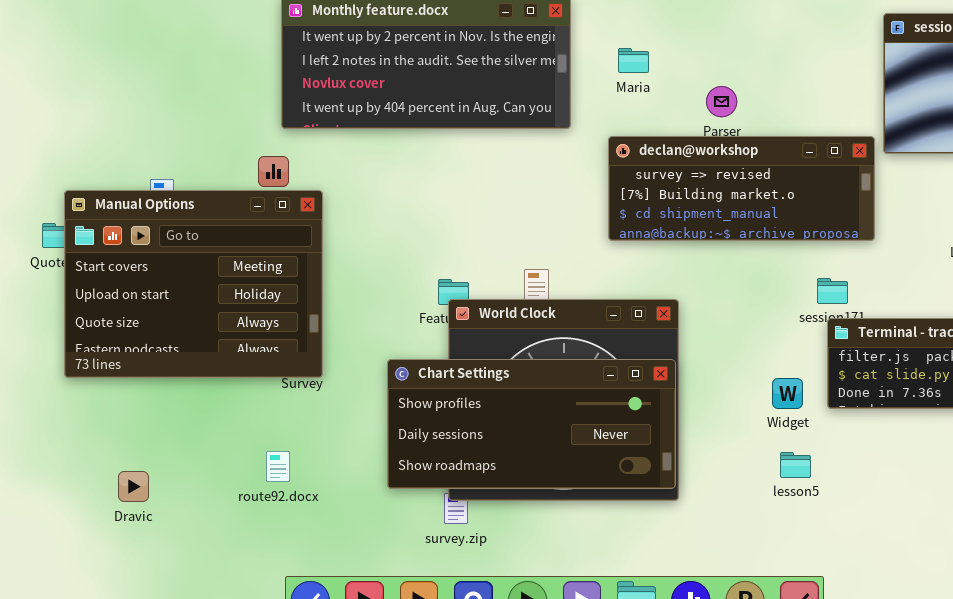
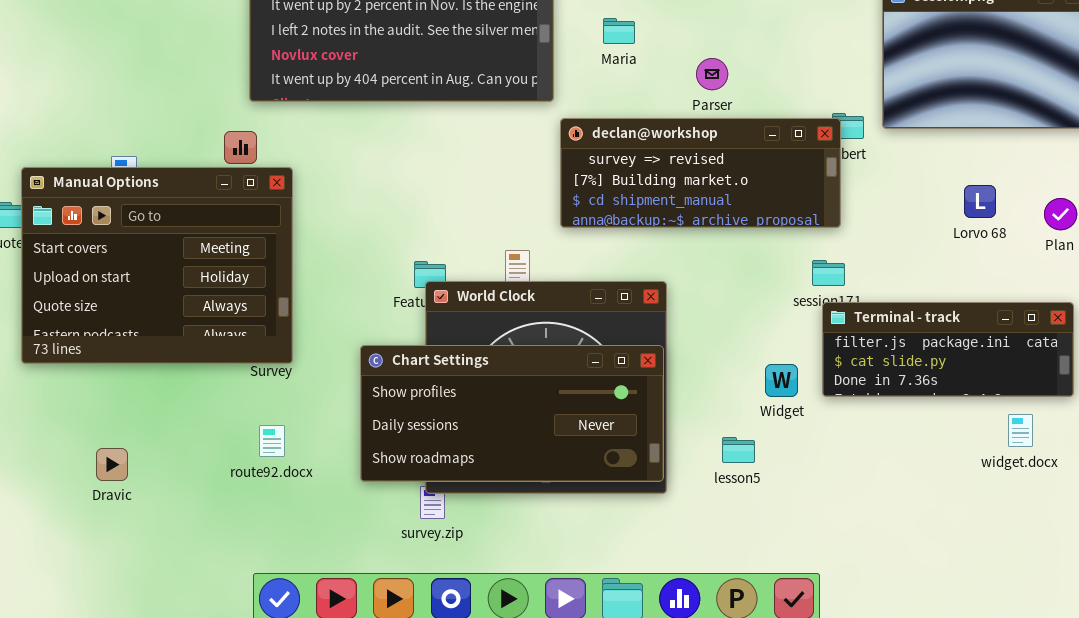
declan@workshop: [608,136,875,241] -> [560,118,841,228], moved
route92.docx: [266,451,290,482] -> [259,425,285,457], moved
lesson5: [780,452,811,478] -> [722,437,755,463], moved
Dravic: [118,471,149,502] -> [96,448,128,481], moved

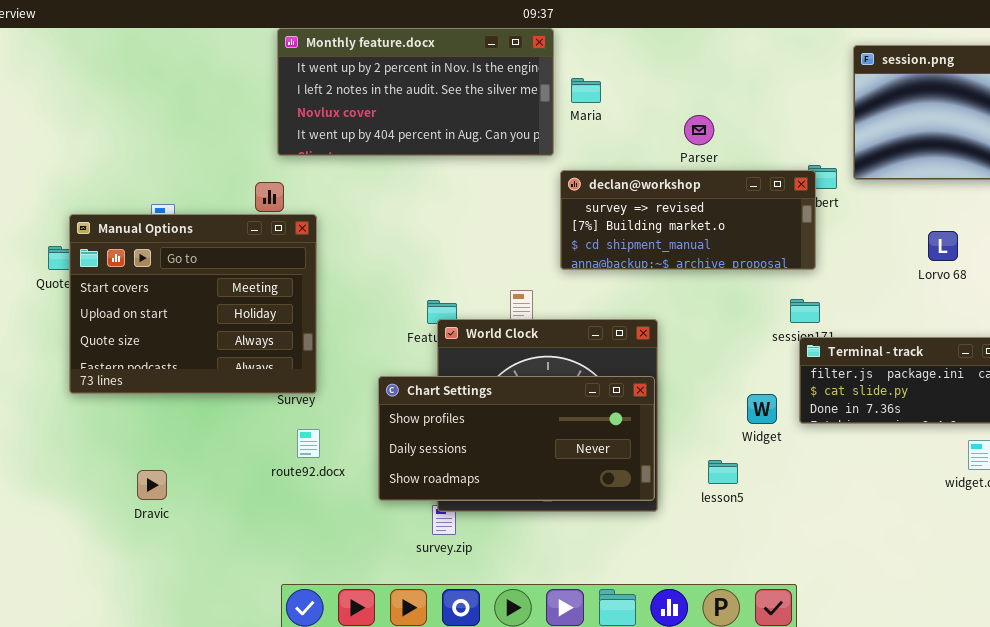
Maria: [603,18,635,44] -> [571,78,601,103], moved
route92.docx: [259,425,285,457] -> [297,429,320,458], moved

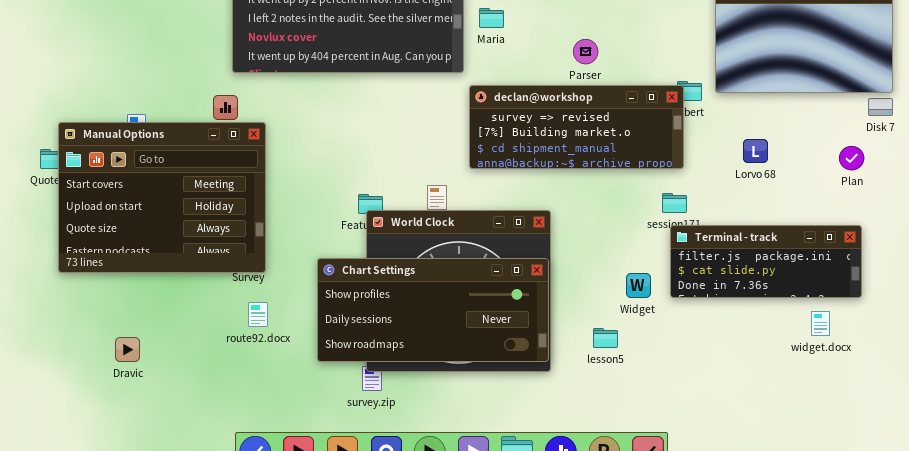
Lorvo 68: [928,231,958,261] -> [743,139,768,163], moved

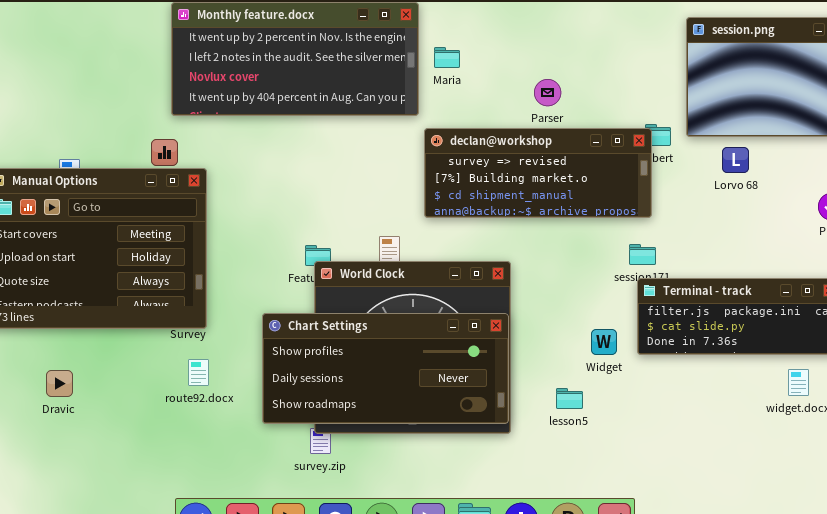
Lorvo 68: [743,139,768,163] -> [722,147,749,173], moved
Dravic: [115,337,140,362] -> [46,370,73,397], moved

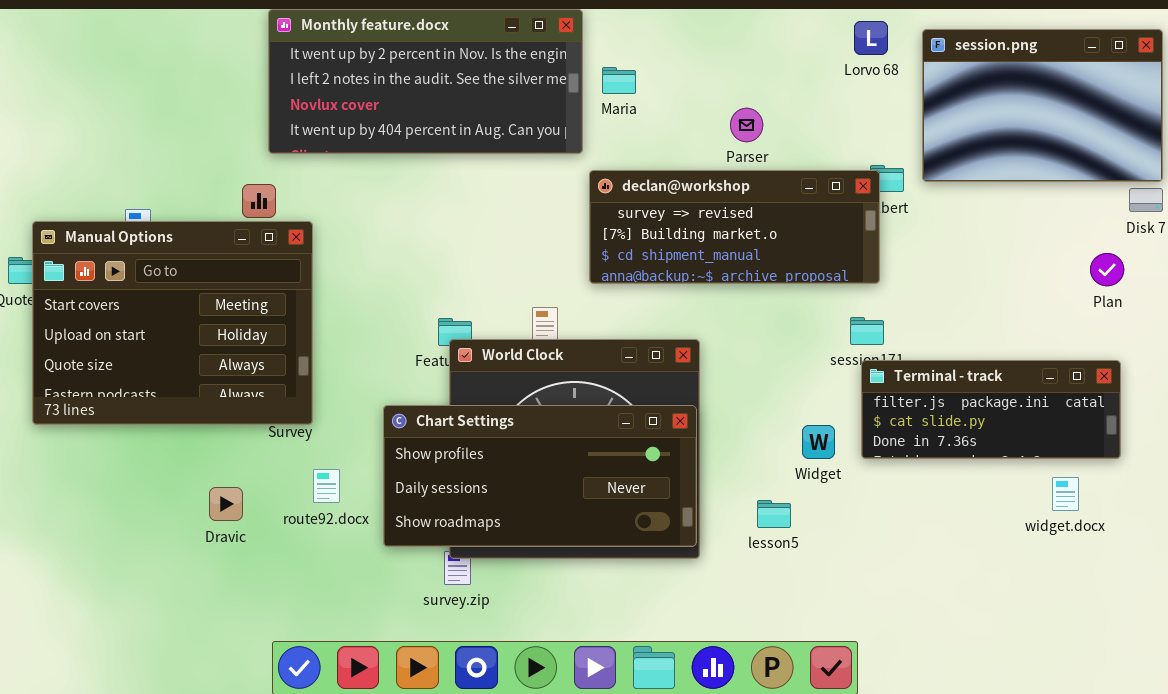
Lorvo 68: [722,147,749,173] -> [854,21,888,55], moved
route92.docx: [188,359,209,386] -> [313,469,340,503], moved
Dravic: [46,370,73,397] -> [209,487,243,521], moved

